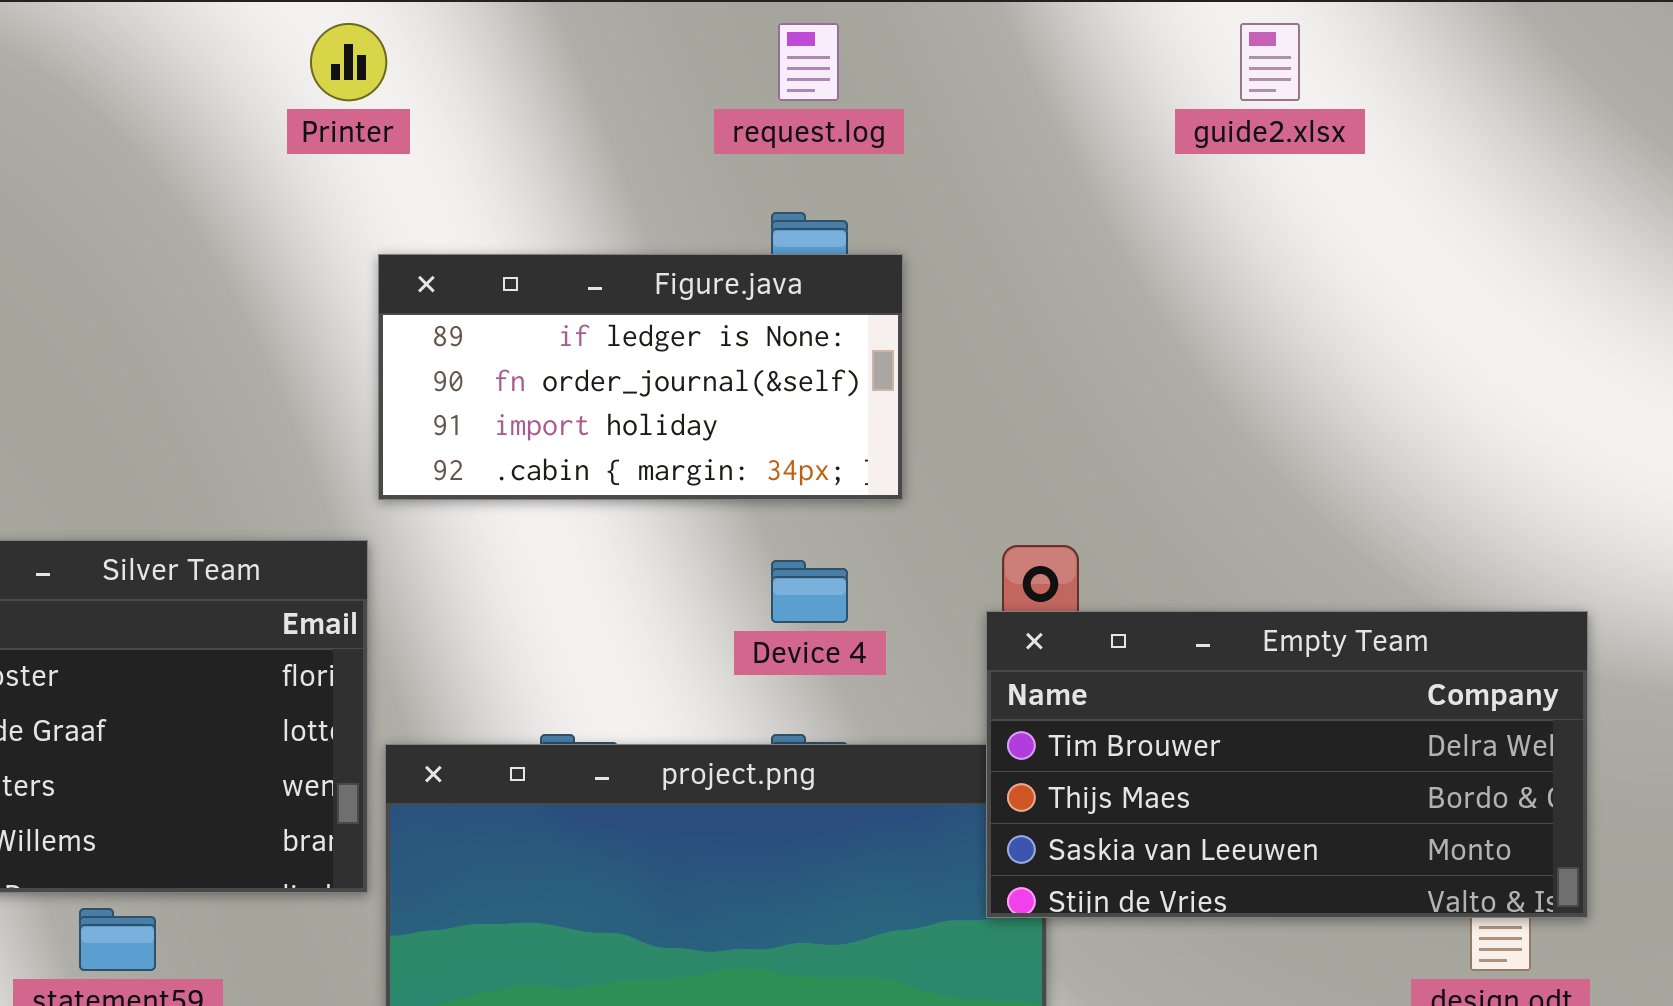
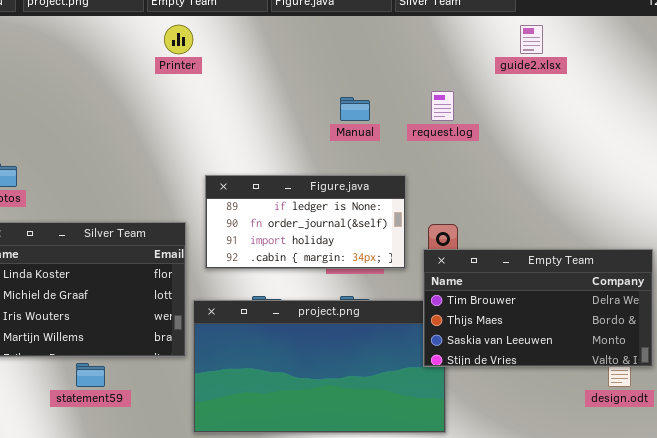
request.log: [778,23,839,101] -> [431,91,454,121], moved
Figure.java: [378,254,903,500] -> [205,175,406,269], moved

